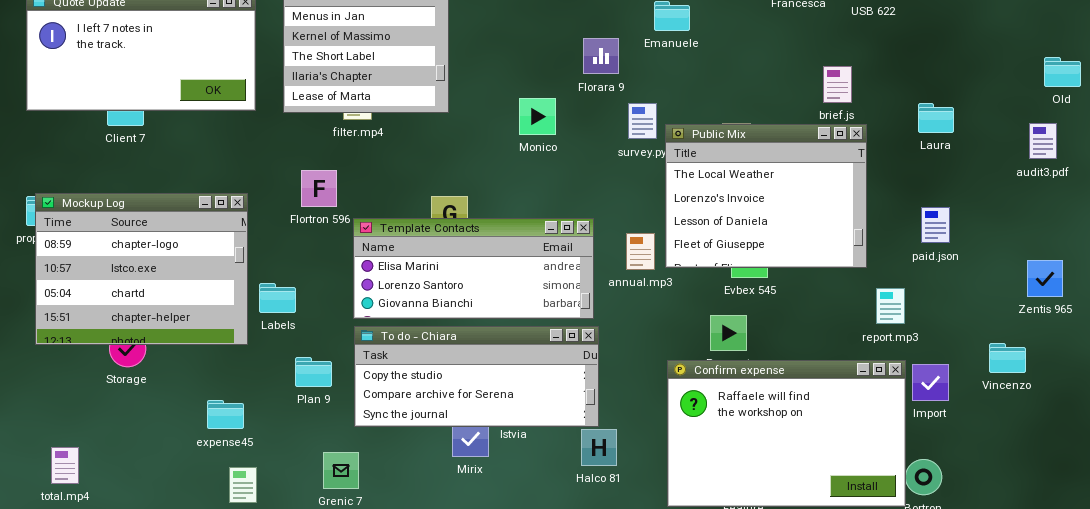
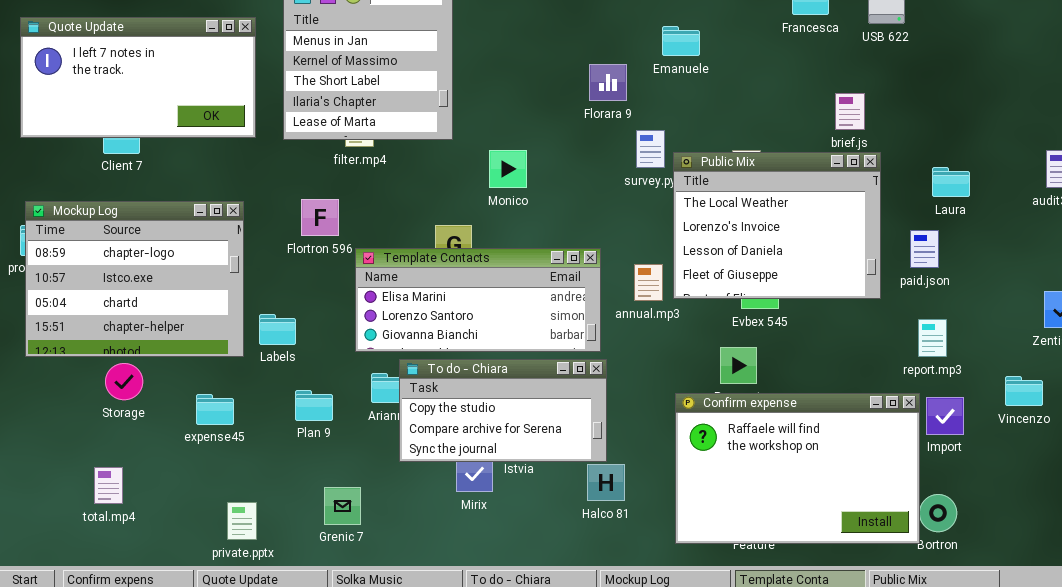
Monico: [519,98,556,135] -> [489,150,527,188], moved
Laura: [918,103,954,133] -> [932,167,970,197], moved
Mockup Log: [35,193,248,345] -> [25,201,244,357], moved
paid.json: [921,207,950,243] -> [910,230,939,268], moved
report.mp3: [876,288,905,324] -> [918,319,947,357], moved
To do - Chiara: [354,326,599,427] -> [399,359,607,462], resized
expense45: [207,400,244,429] -> [196,394,234,425], moved
total.mp4: [51,447,79,484] -> [94,467,123,504], moved

